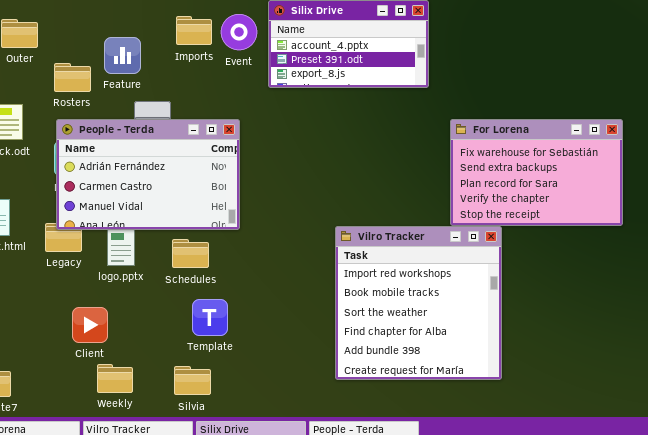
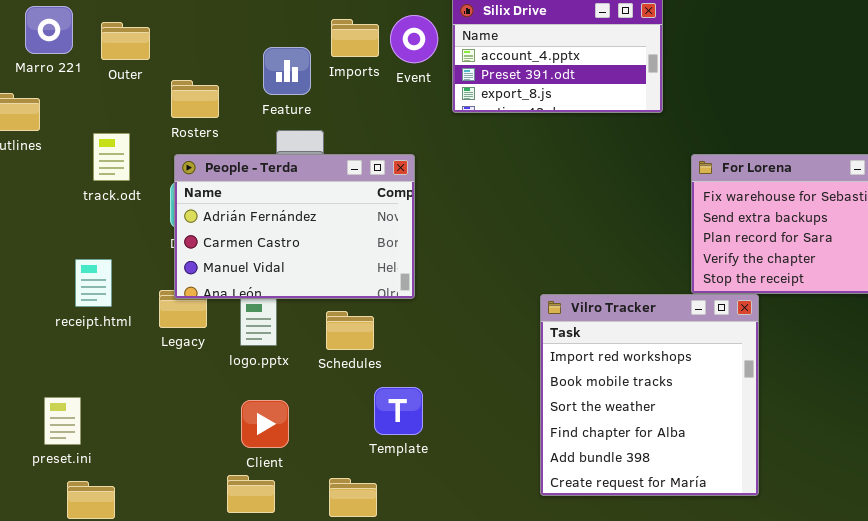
Feature: [104,37,141,74] -> [263,47,311,95], moved
Template: [192,299,228,336] -> [374,387,423,435], moved
Client: [72,307,108,343] -> [241,400,289,448], moved

